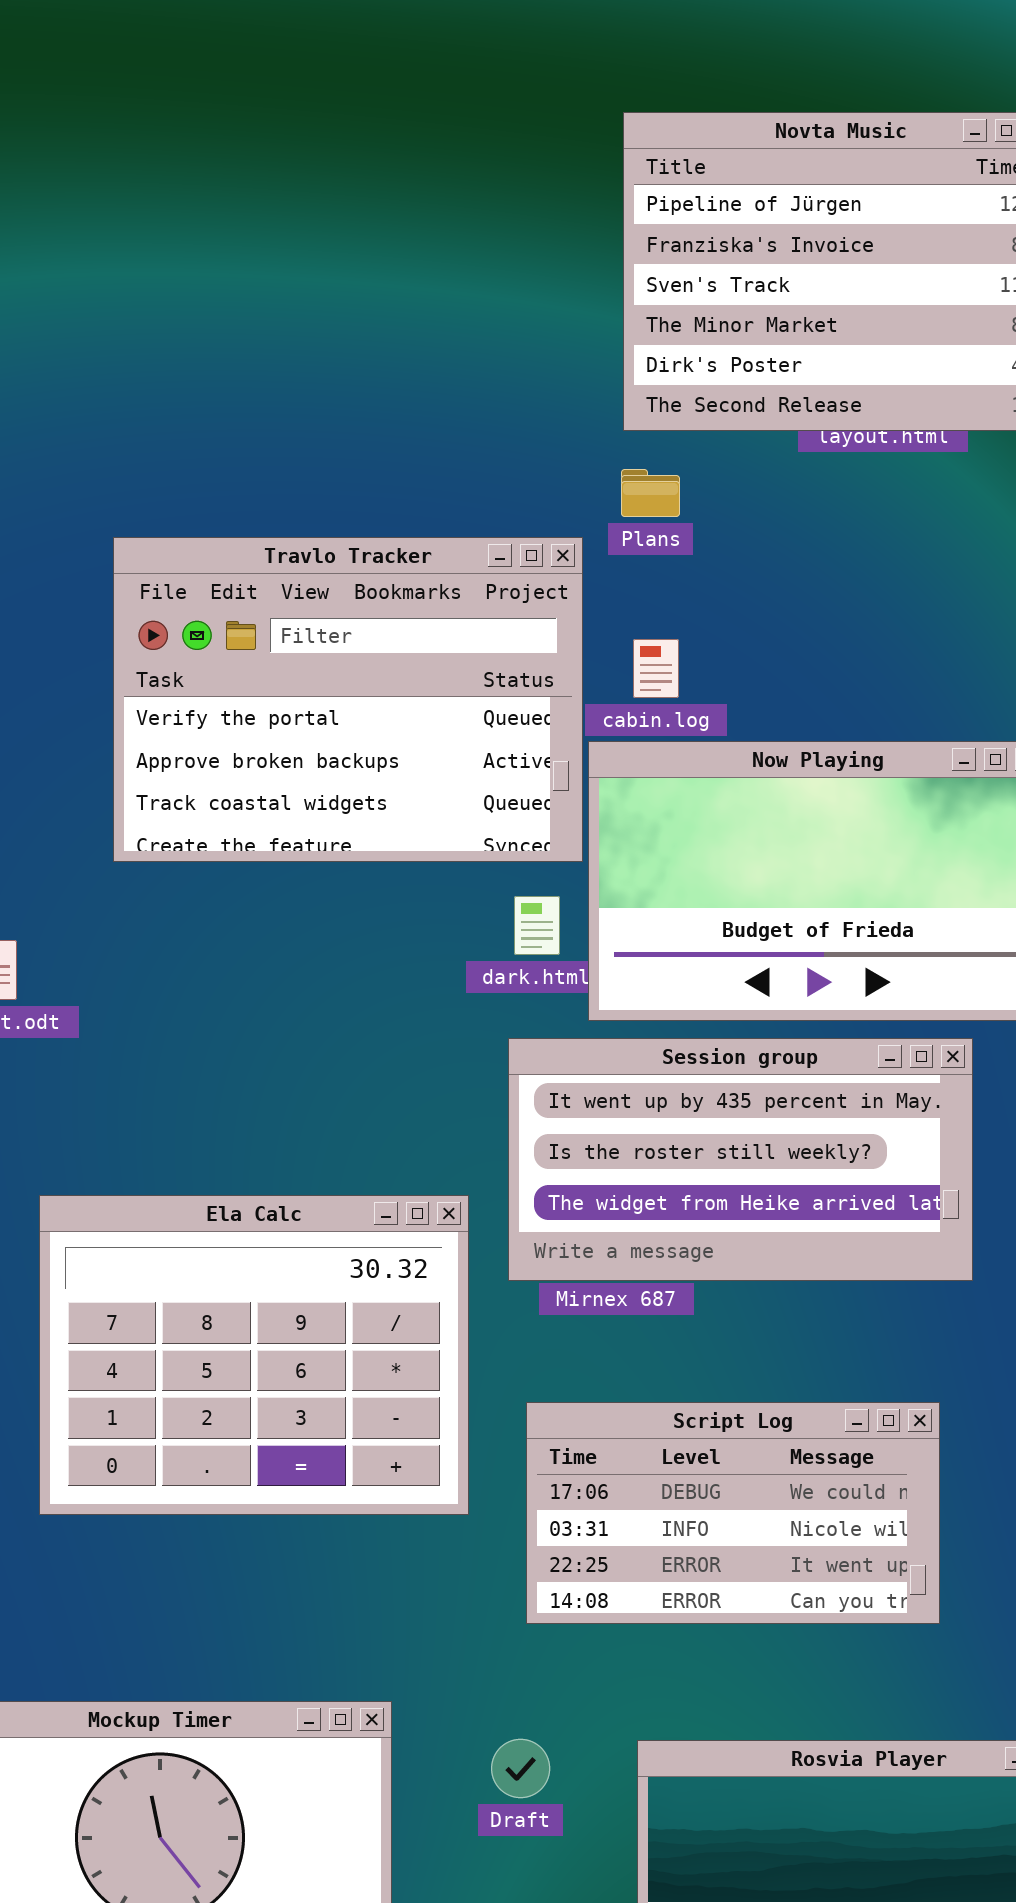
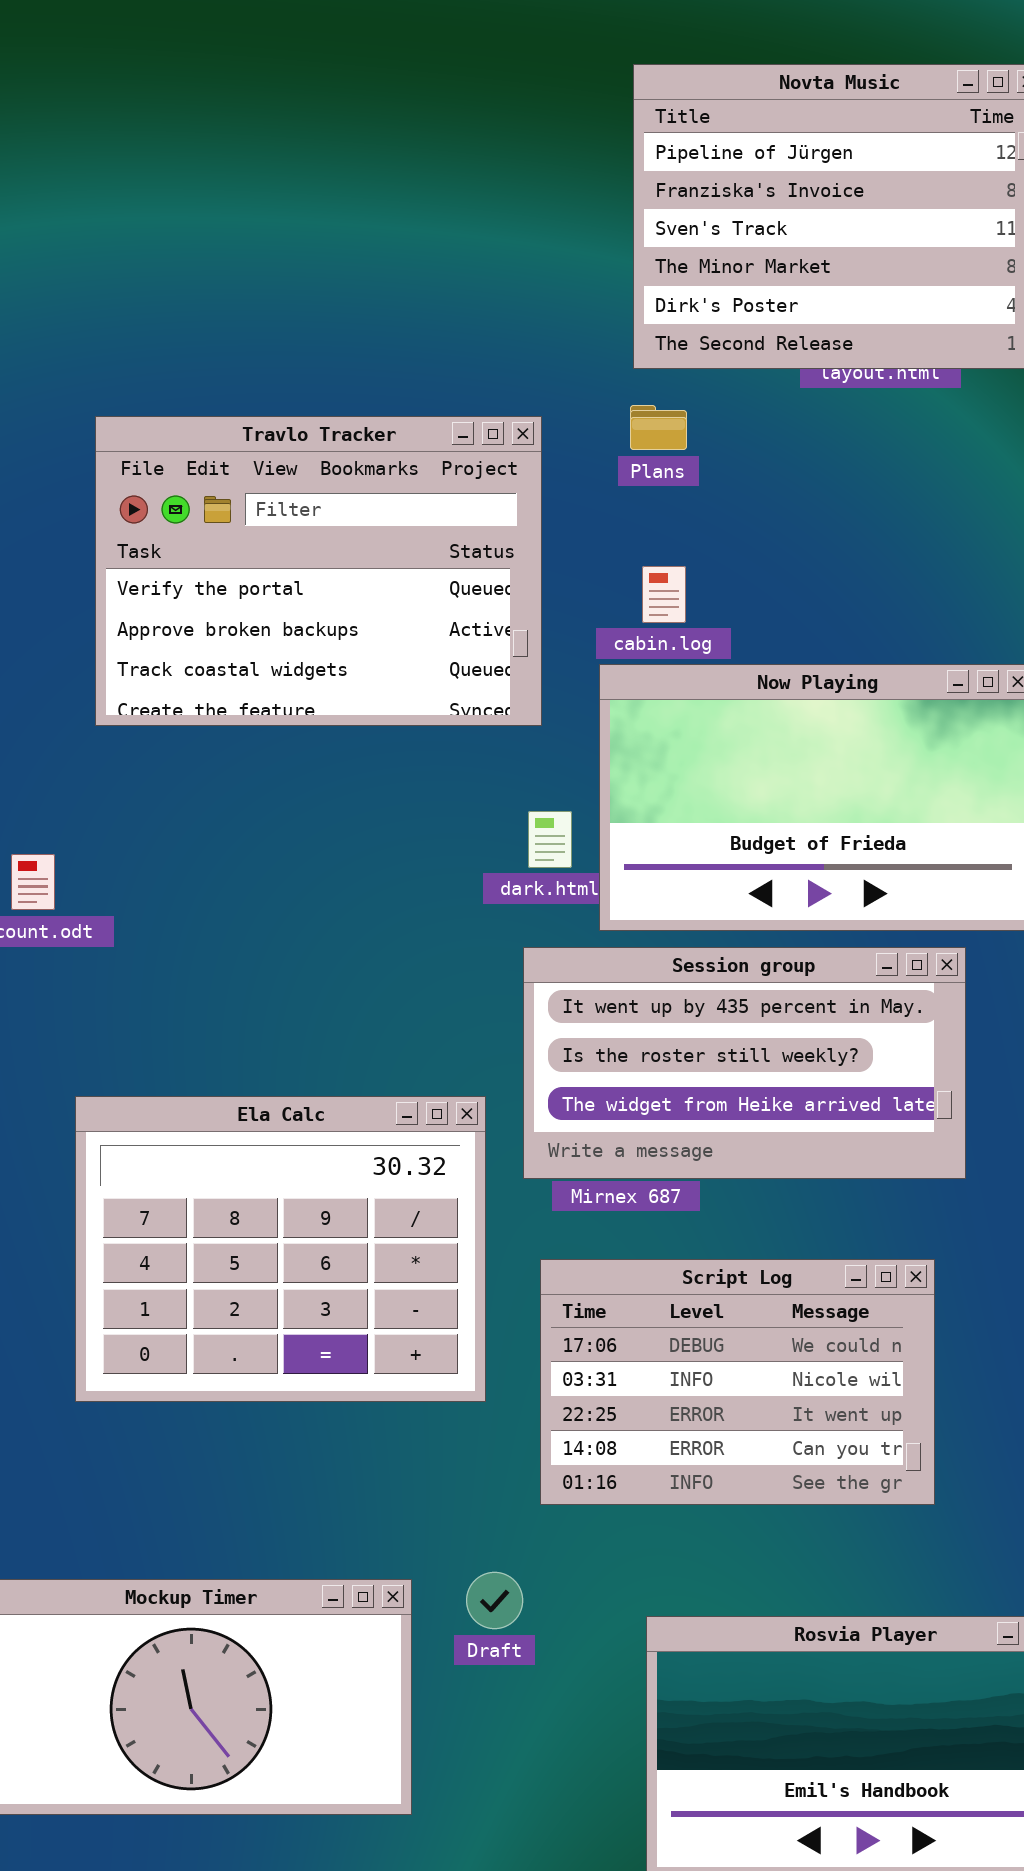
Travlo Tracker: [113,537,583,862] -> [95,416,542,726], moved
Script Log: [526,1402,940,1624] -> [540,1259,935,1505], resized
Draft: [491,1739,550,1798] -> [466,1572,523,1629], moved

